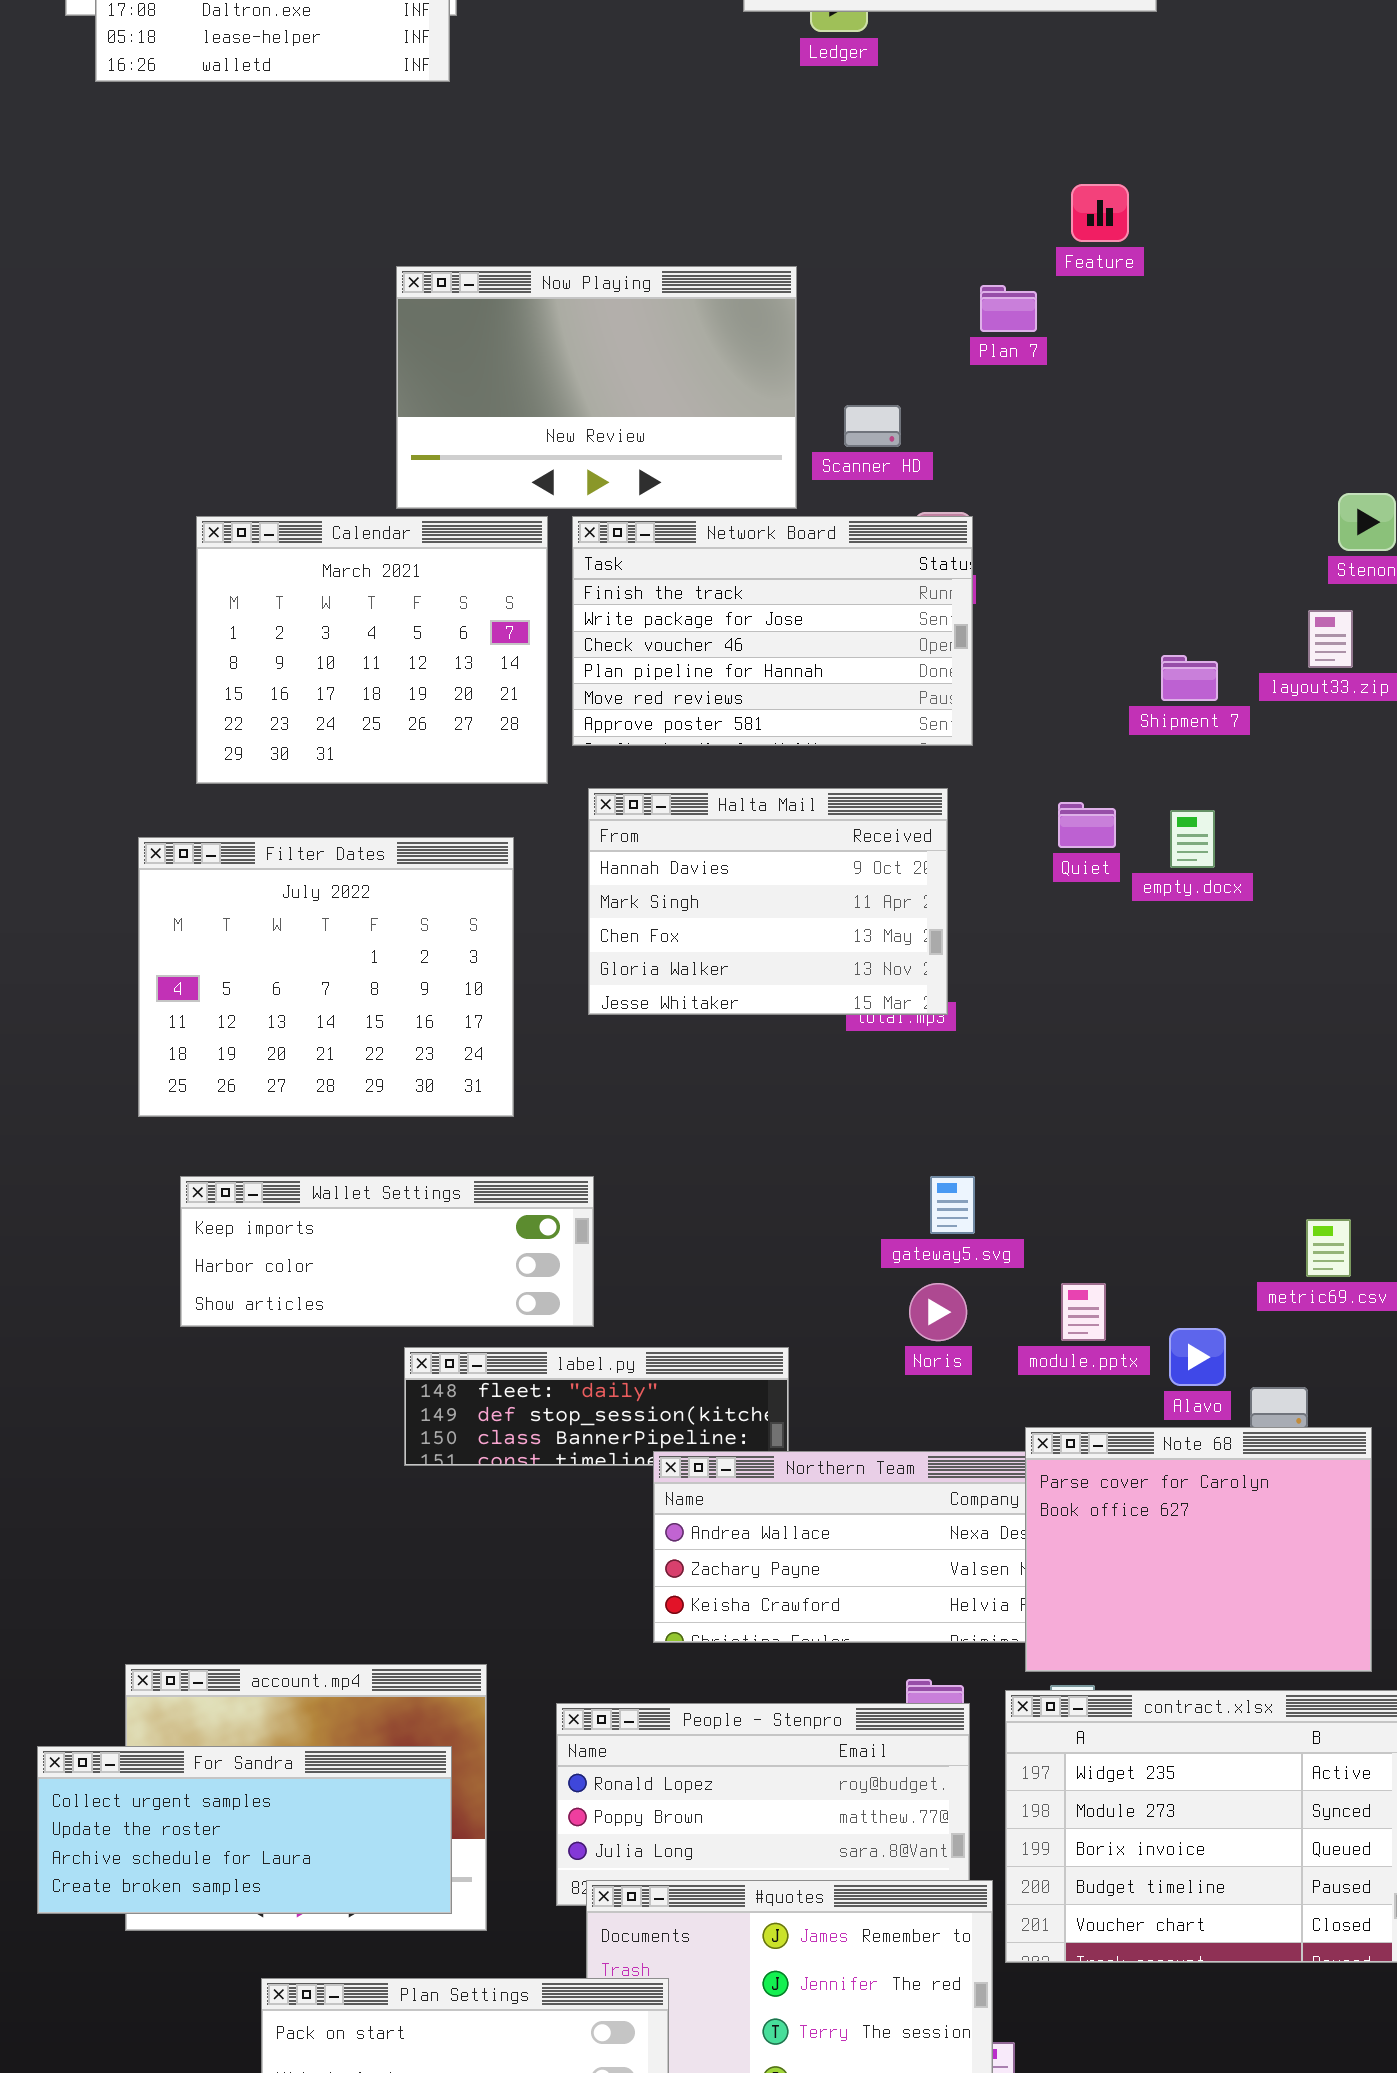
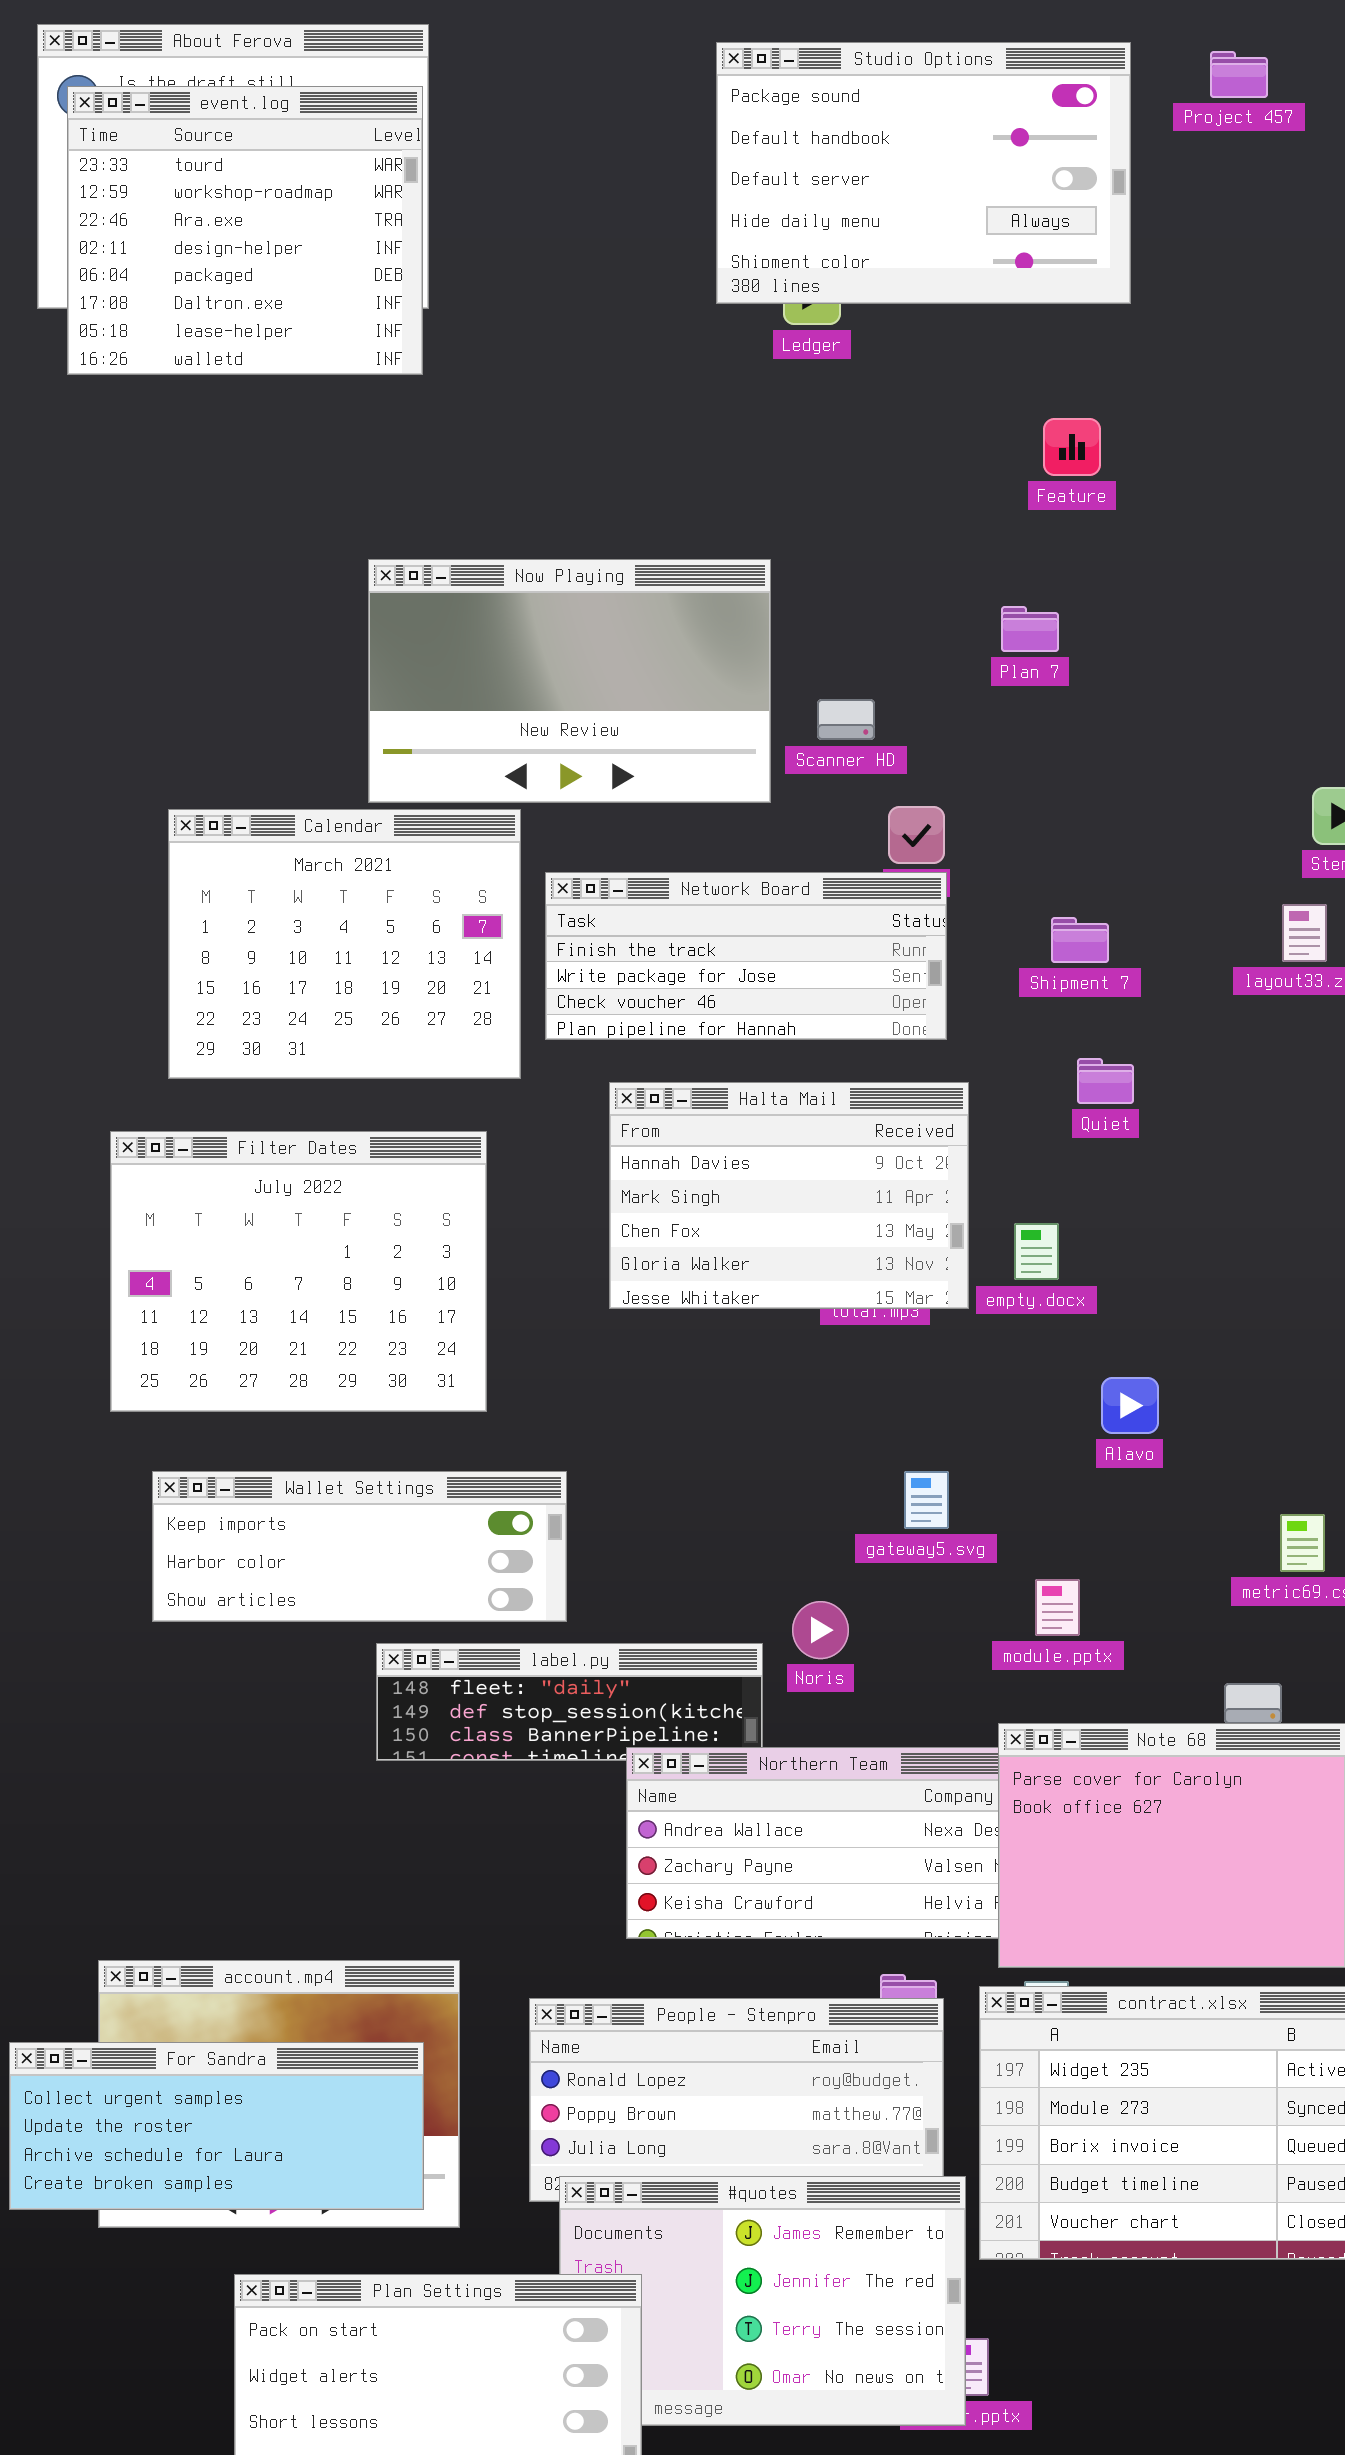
Feature: [1071,184,1129,242] -> [1043,418,1101,476], moved
Plan 7: [980,285,1037,332] -> [1001,606,1059,652], moved
Network Board: [572,516,973,746] -> [545,872,947,1040], resized
Shipment 7: [1161,655,1218,701] -> [1051,917,1109,963], moved
Halta Mail: [588,788,948,1015] -> [609,1082,969,1309], moved
Quiet: [1058,802,1116,848] -> [1077,1058,1134,1104], moved
empty.docx: [1170,810,1215,868] -> [1014,1223,1059,1280], moved
Noris: [909,1283,967,1341] -> [792,1601,849,1659], moved
Alavo: [1169,1328,1226,1386] -> [1101,1377,1159,1434], moved

